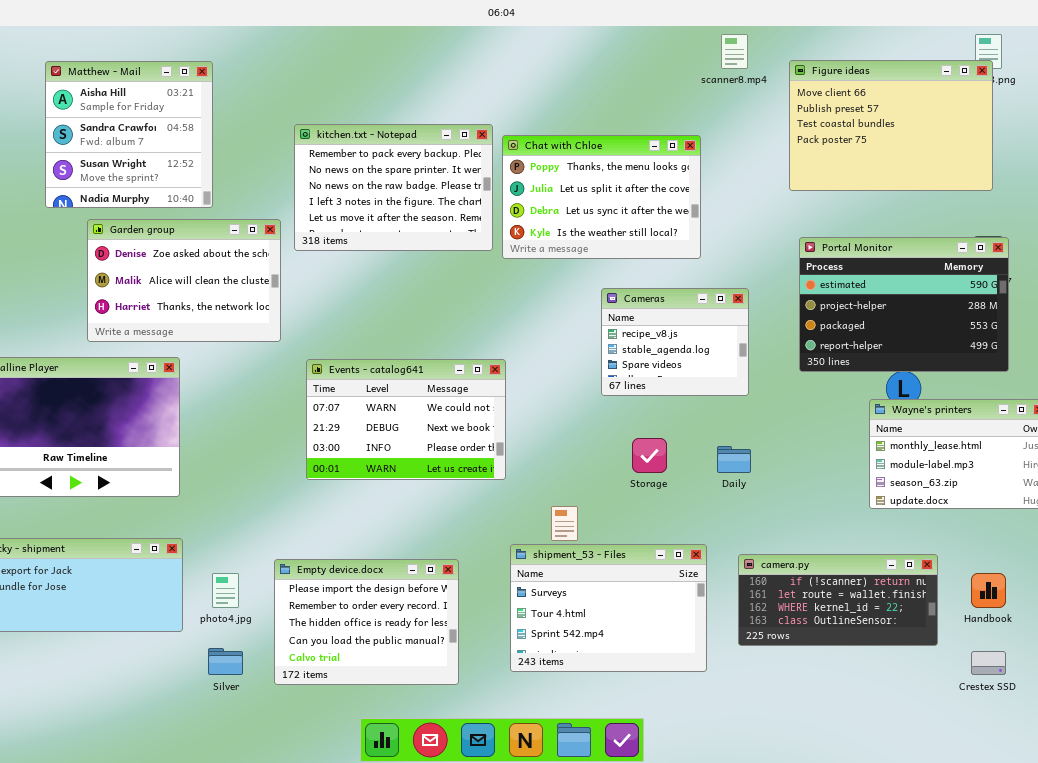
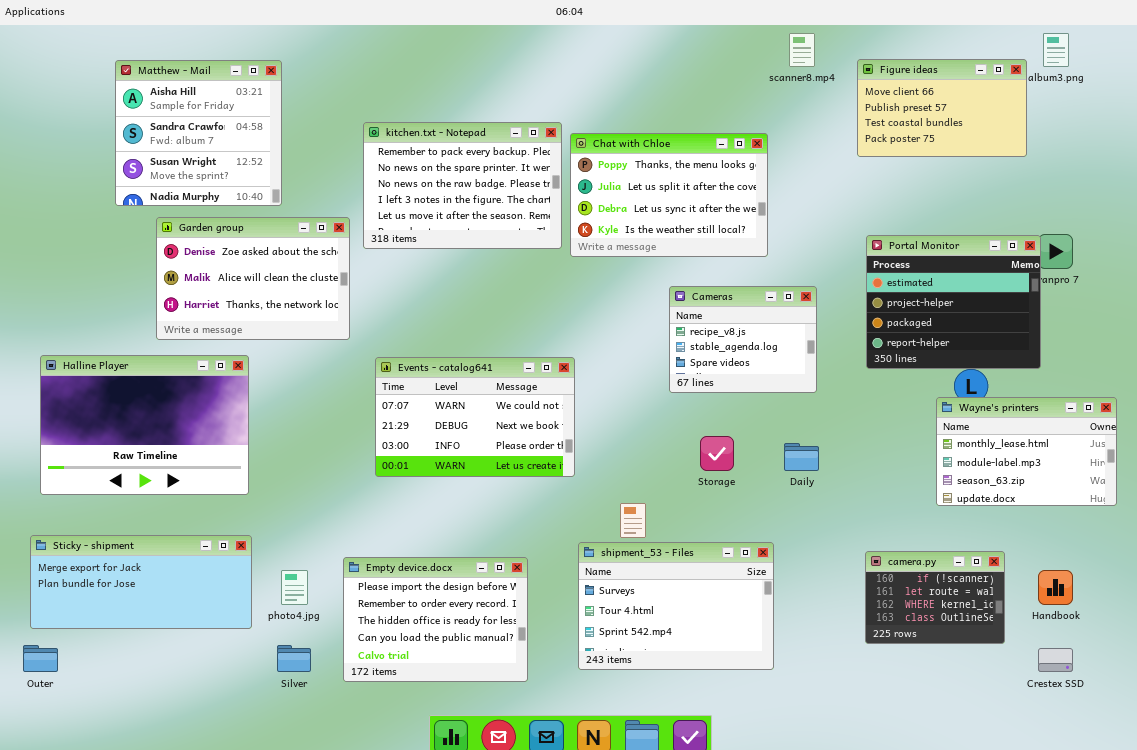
Figure ideas: [789,60,993,191] -> [857,59,1027,157], resized
Portal Monitor: [799,237,1009,372] -> [866,235,1041,369], resized
camera.py: [738,554,938,646] -> [865,551,1005,644], resized

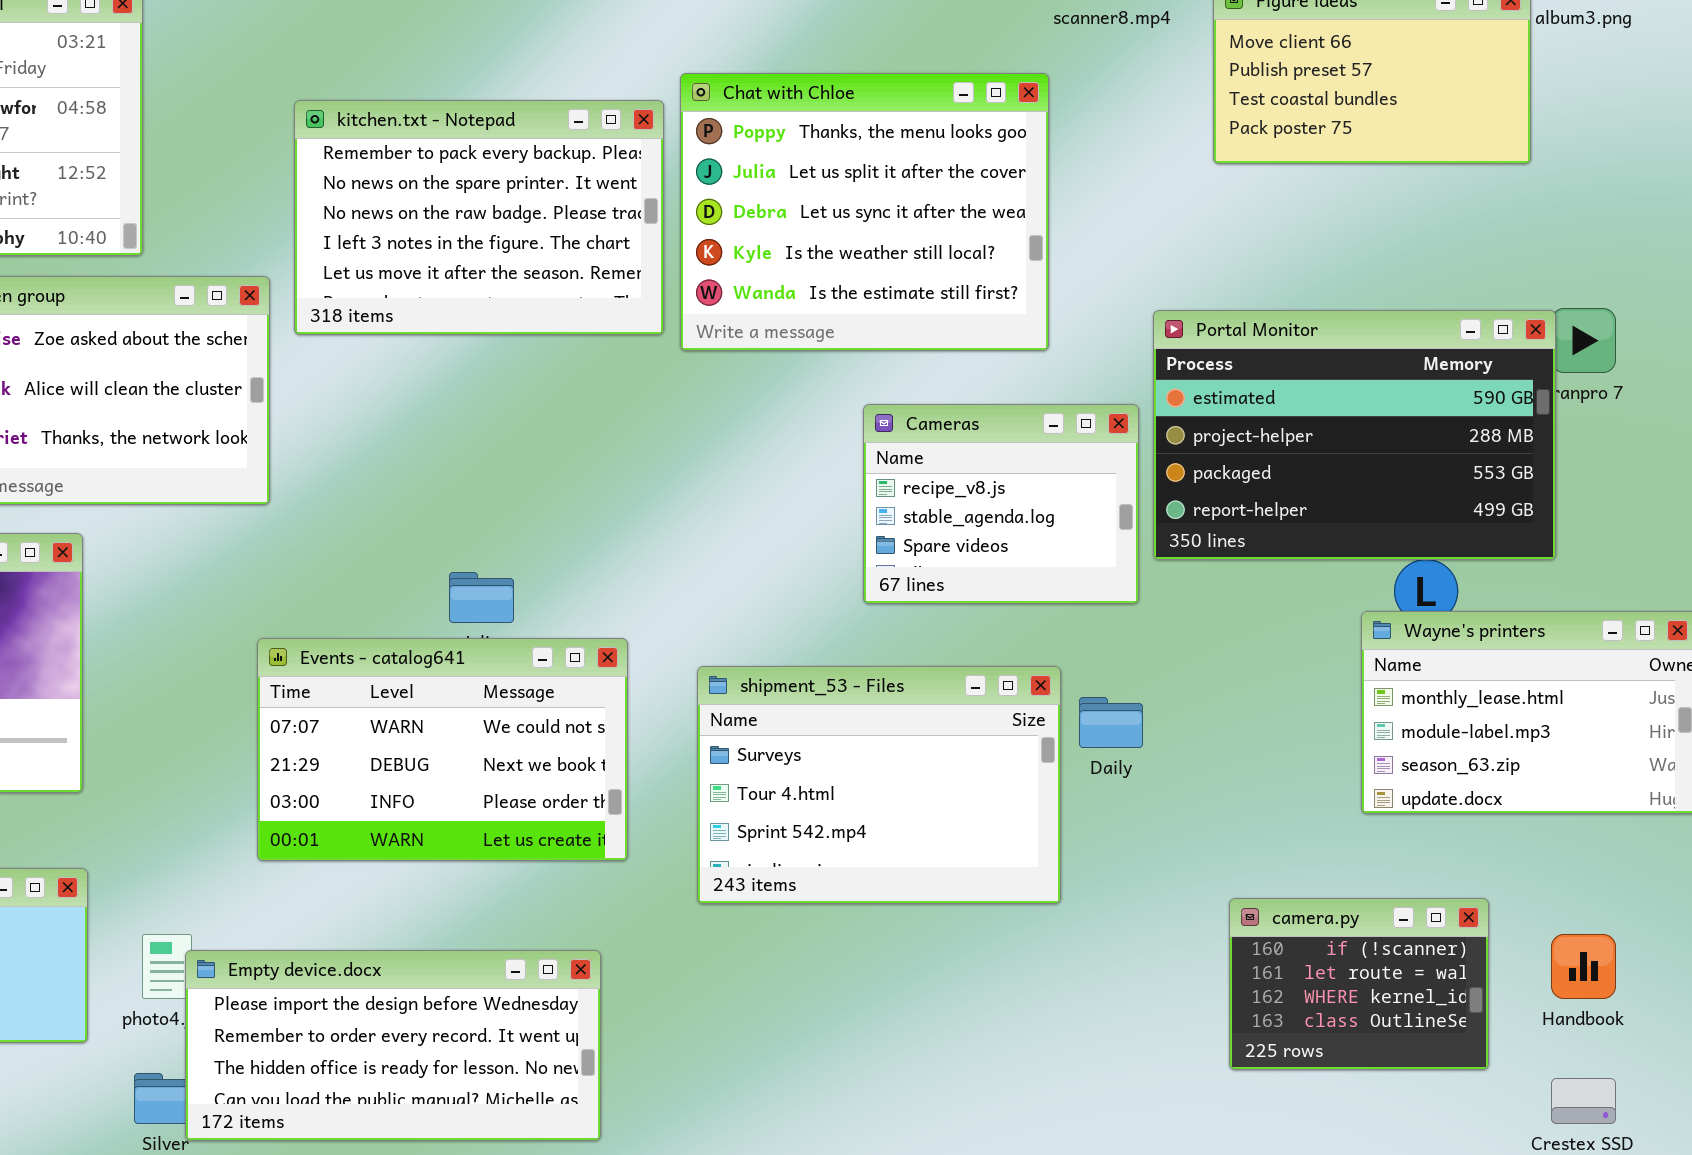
Chat with Chloe: [570,133,768,257] -> [680,73,1049,351], resized
Portal Monitor: [866,235,1041,369] -> [1153,310,1556,560], resized
Events - catalog641: [375,357,575,477] -> [257,638,628,861], moved
shipment_53 - Files: [578,542,774,670] -> [697,666,1061,904], moved
Empty device.docx: [343,557,528,682] -> [185,950,601,1141], resized

